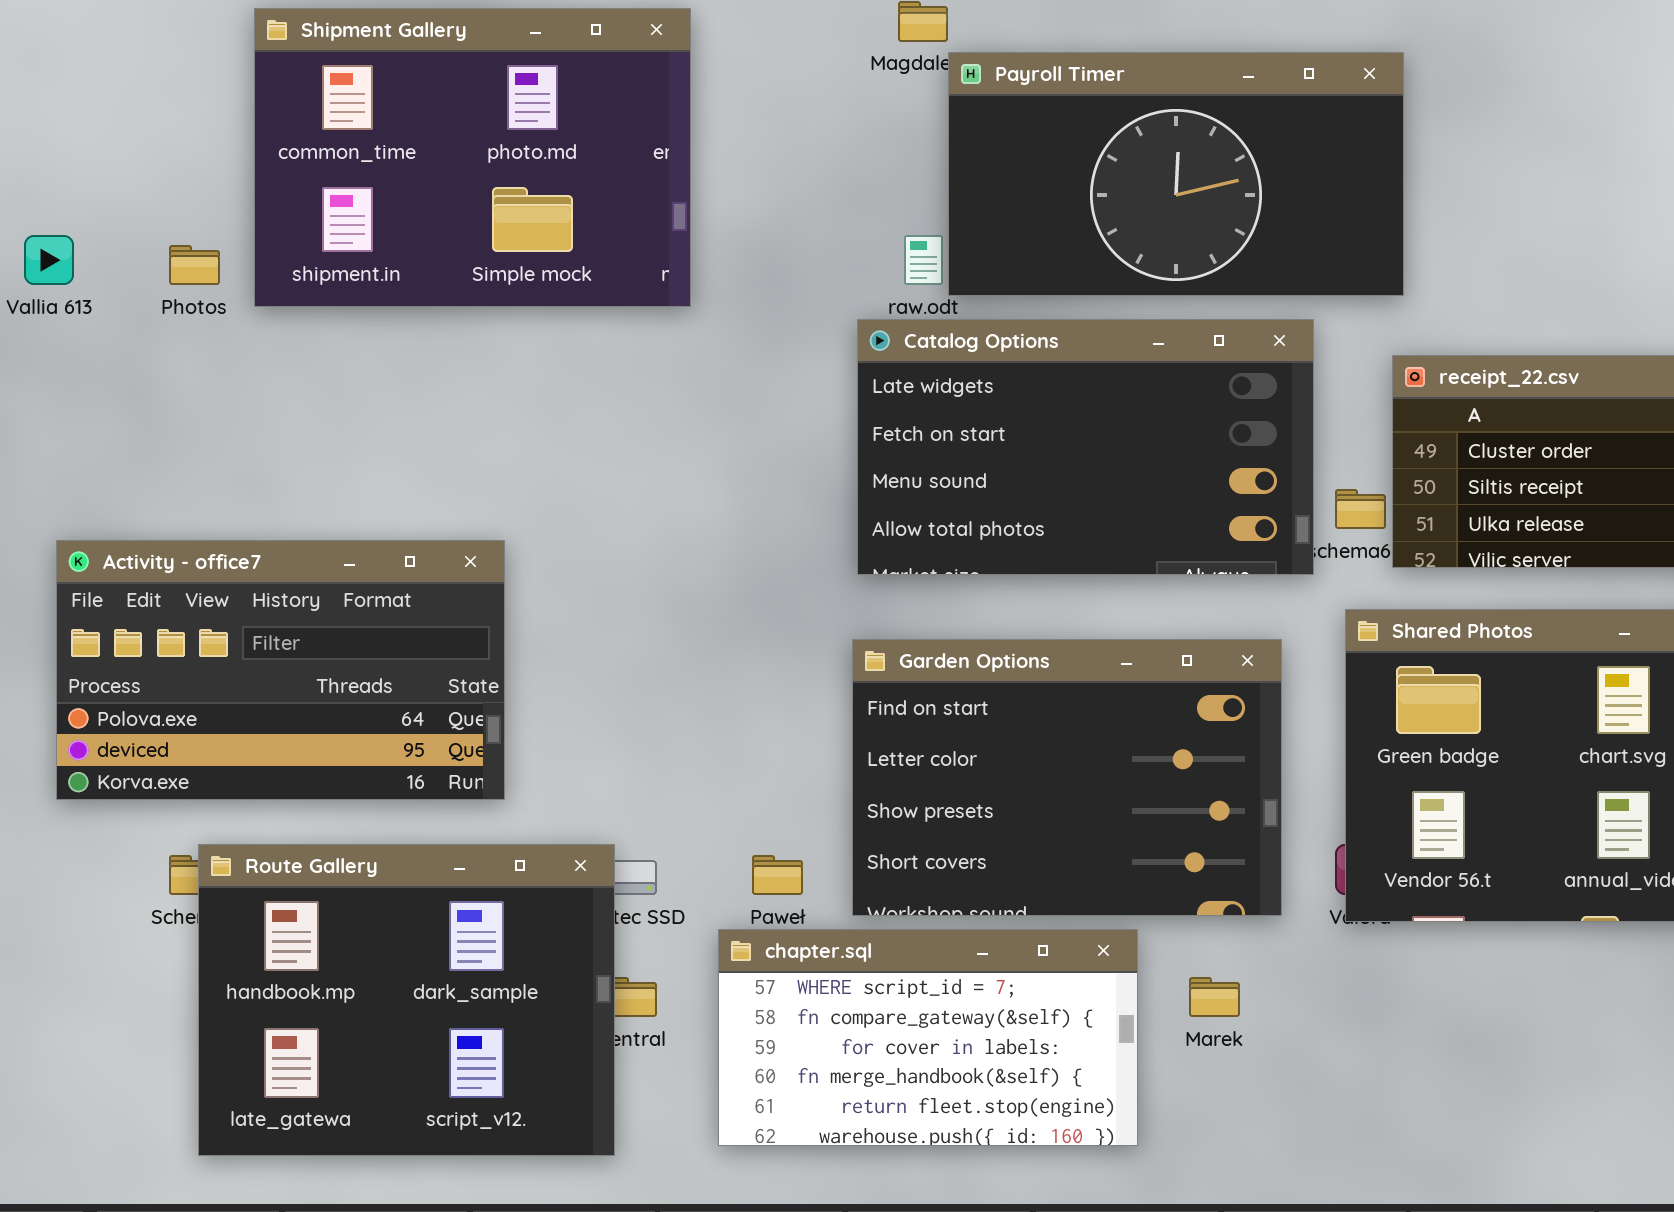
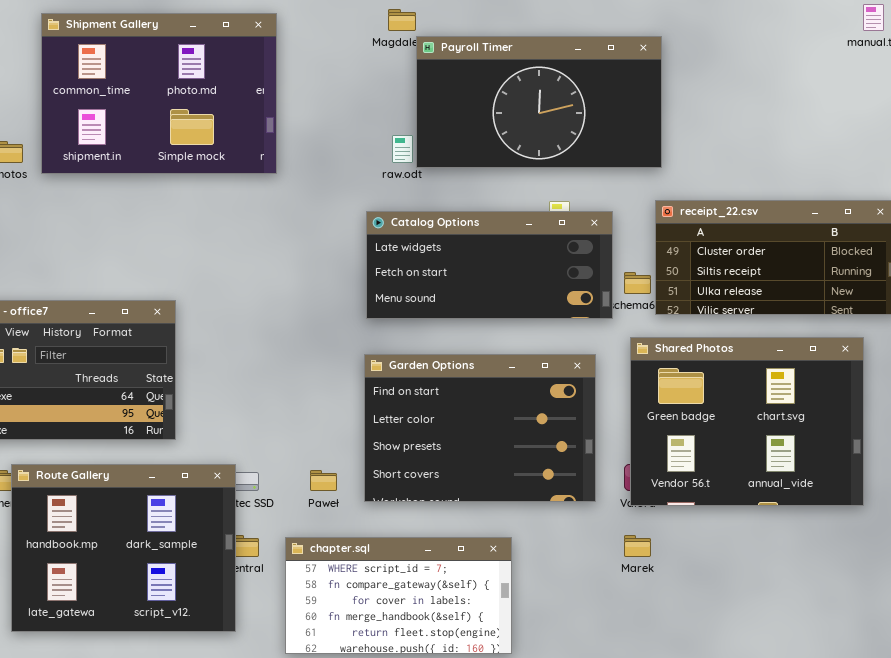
Catalog Options: [857,319,1314,575] -> [366,211,613,319], resized
chapter.sql: [718,929,1138,1146] -> [285,537,512,654], moved
Marek: [1189,977,1240,1017] -> [624,535,651,557], moved

